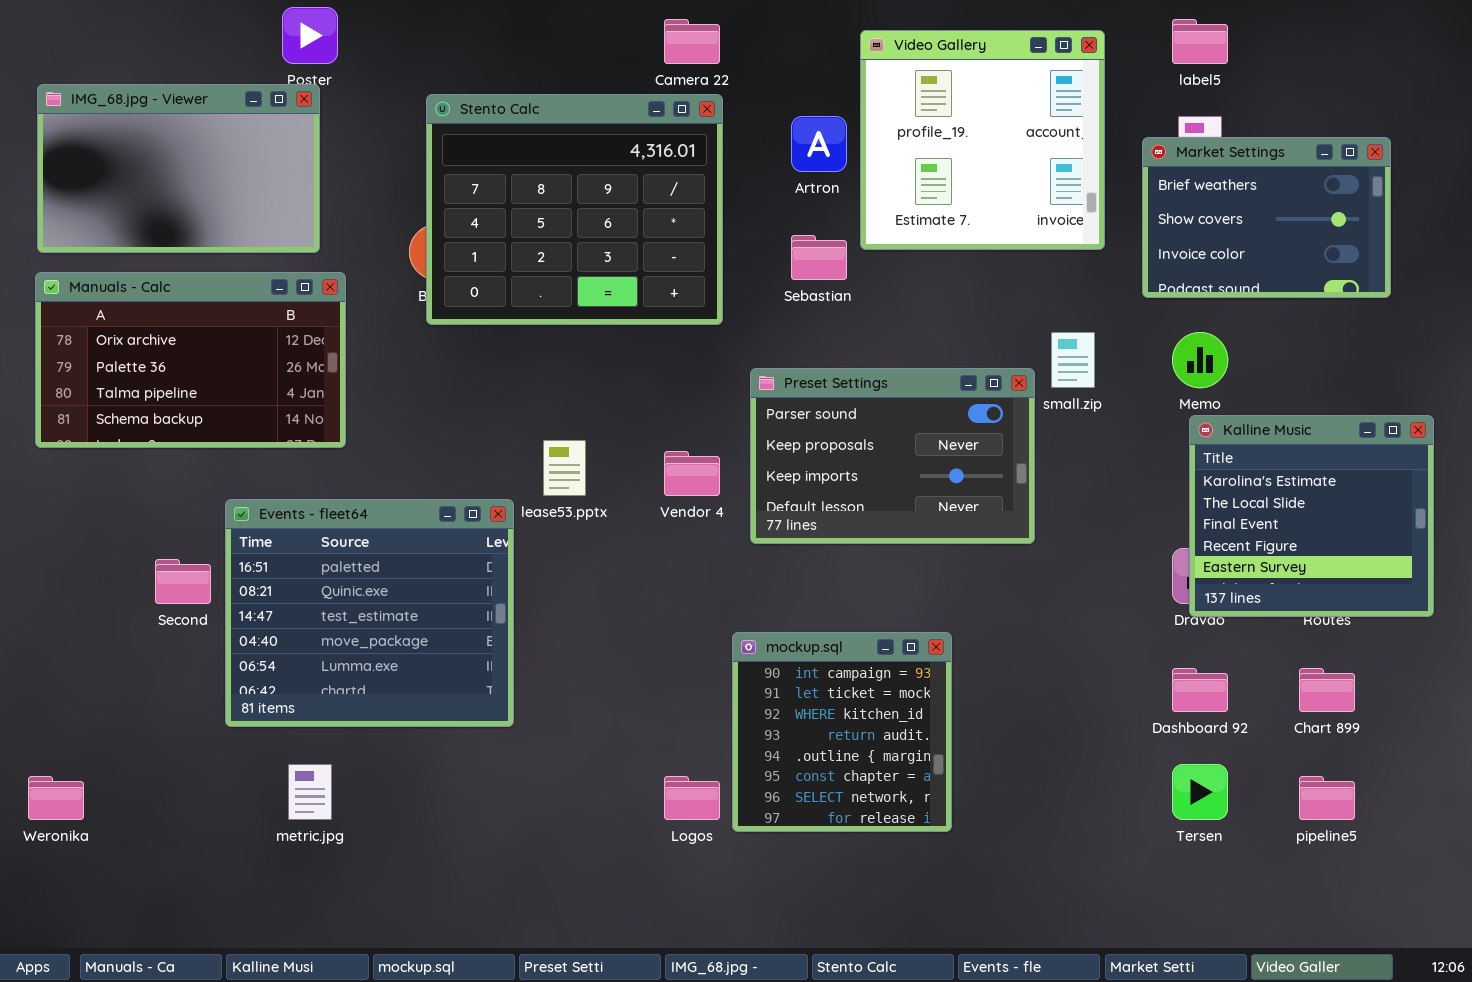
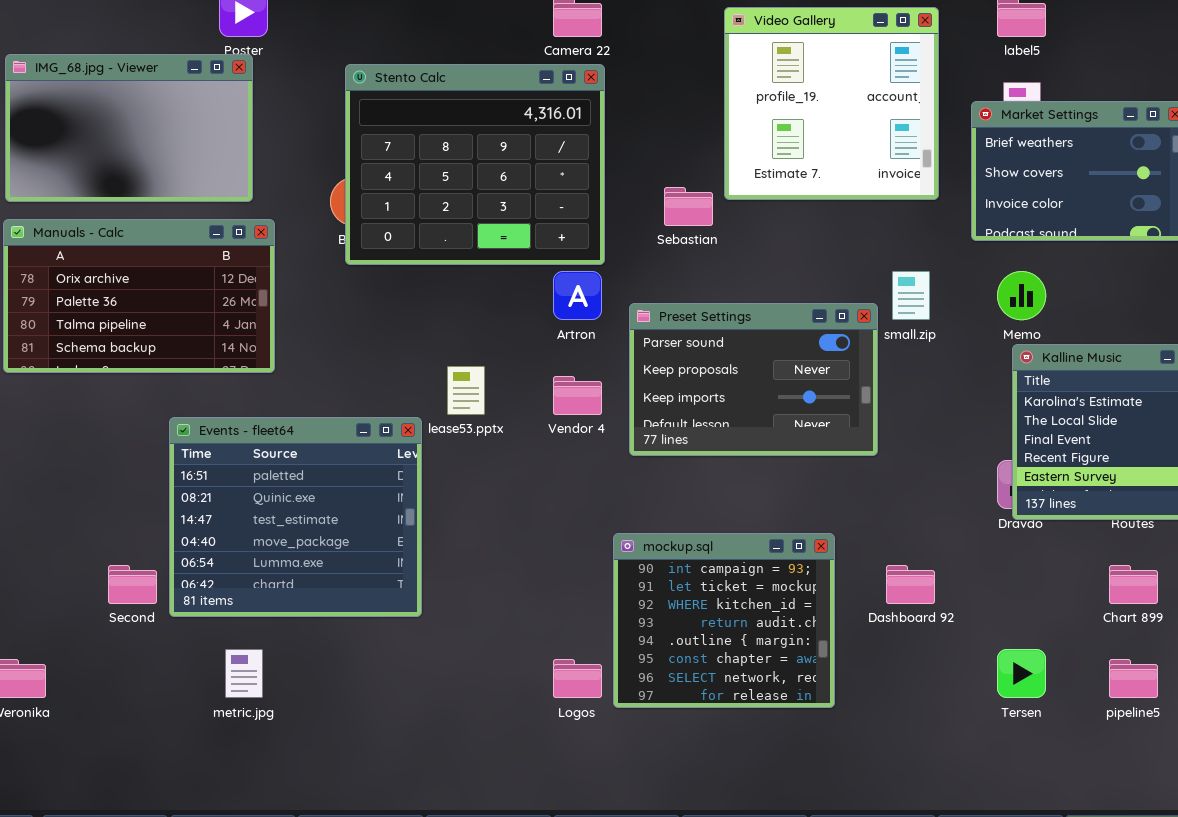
Artron: [791,116,847,172] -> [553,271,602,320], moved
Second: [155,559,211,604] -> [108,565,157,604], moved
mockup.sql: [732,632,952,832] -> [613,533,835,708], resized
Dashboard 92: [1172,668,1228,712] -> [886,565,935,604], moved

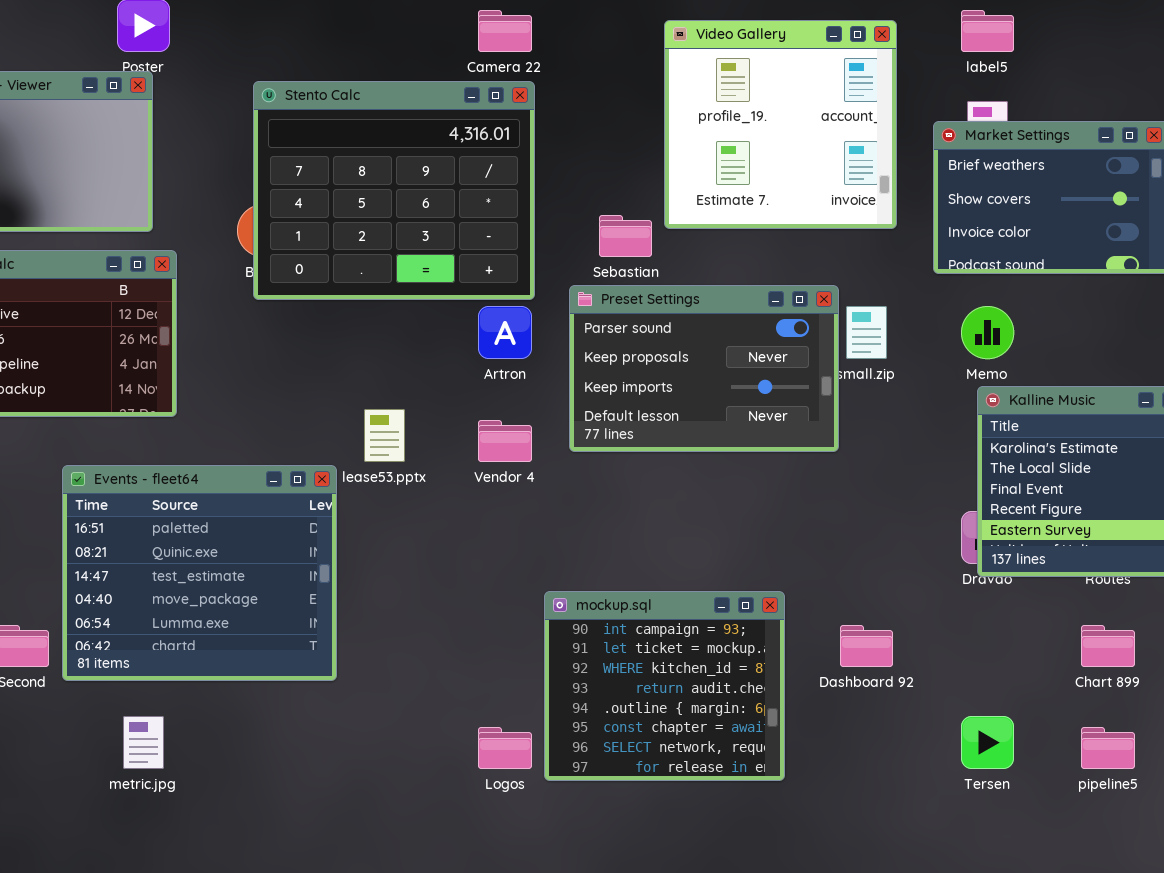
Preset Settings: [629,303,878,456] -> [569,285,839,452], moved

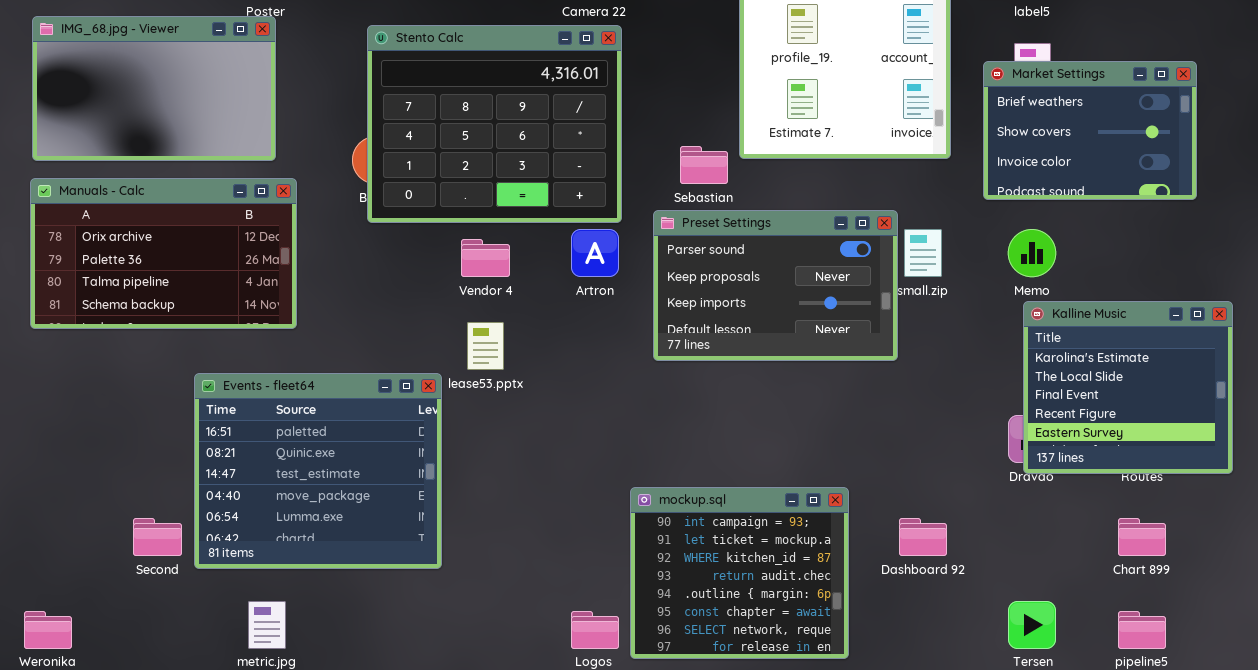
Vendor 4: [478,420,532,462] -> [461,239,510,277], moved

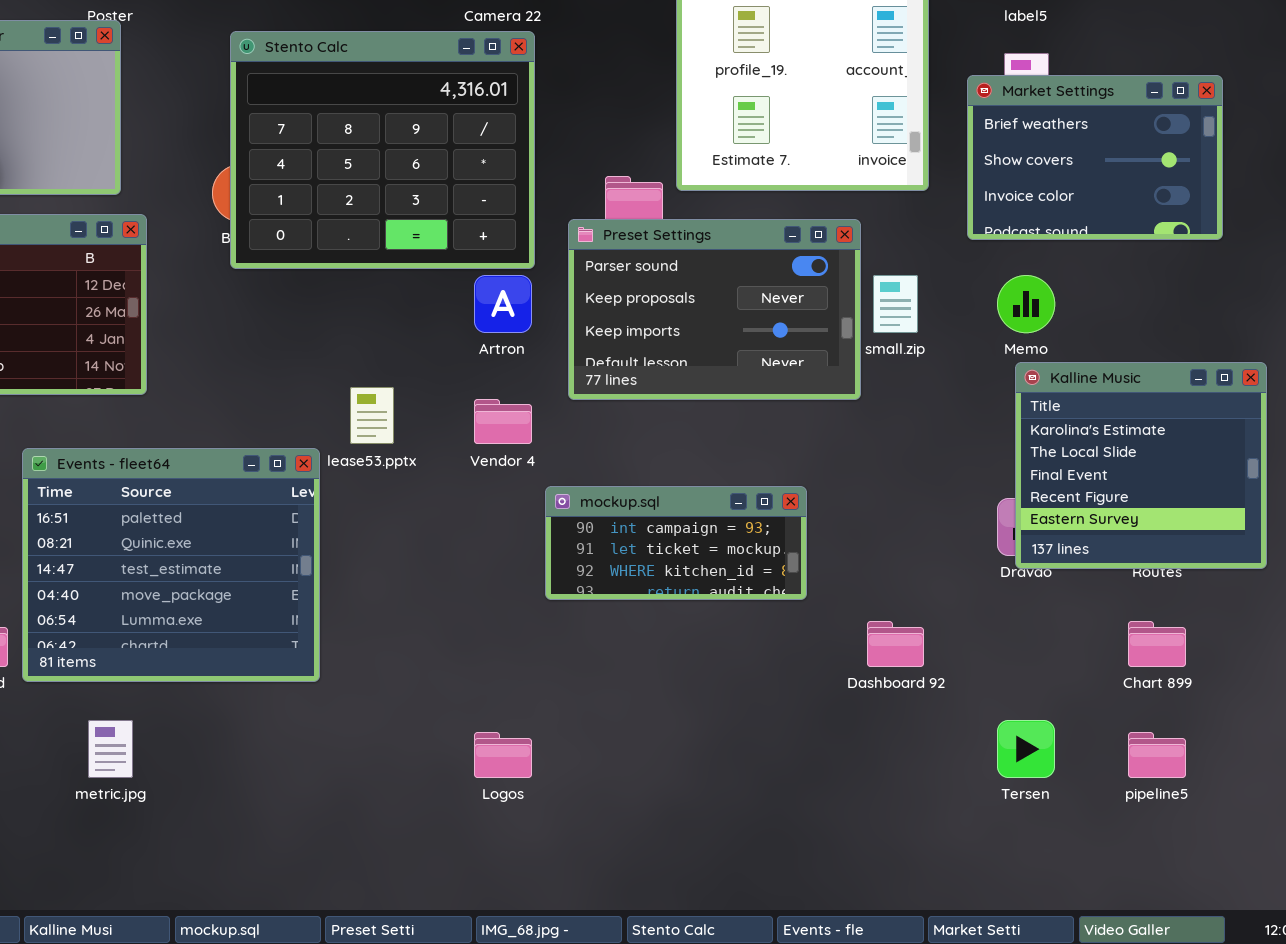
Preset Settings: [653,210,898,361] -> [568,219,861,400], moved
Vendor 4: [461,239,510,277] -> [474,399,532,444], moved
mockup.sql: [630,487,849,659] -> [545,486,807,600], moved, resized

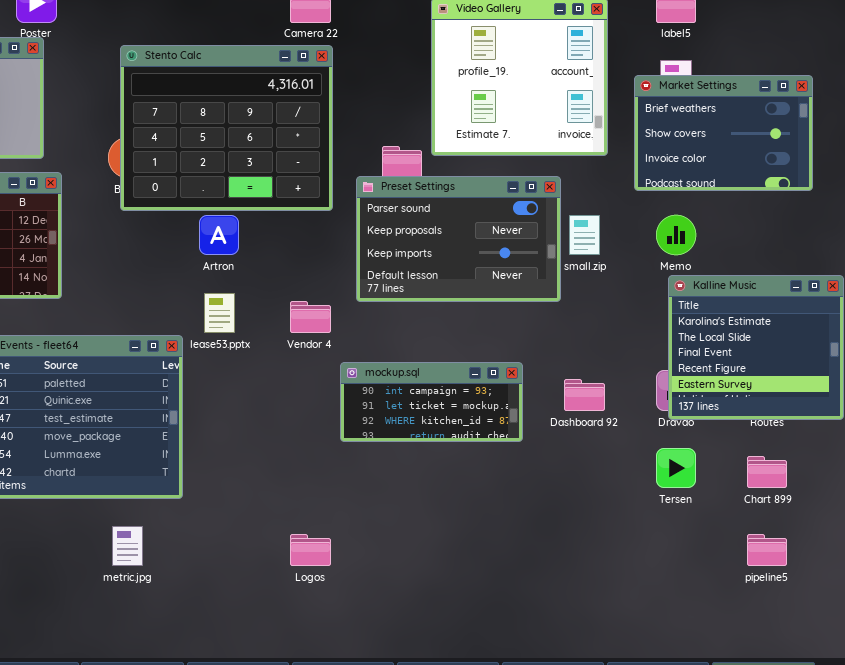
Artron: [474,275,532,333] -> [199,215,239,255], moved
Dashboard 92: [867,621,924,667] -> [564,379,605,411], moved
metric.jpg: [88,720,133,778] -> [112,526,143,566], moved
Tersen: [997,720,1055,778] -> [656,448,696,488], moved

